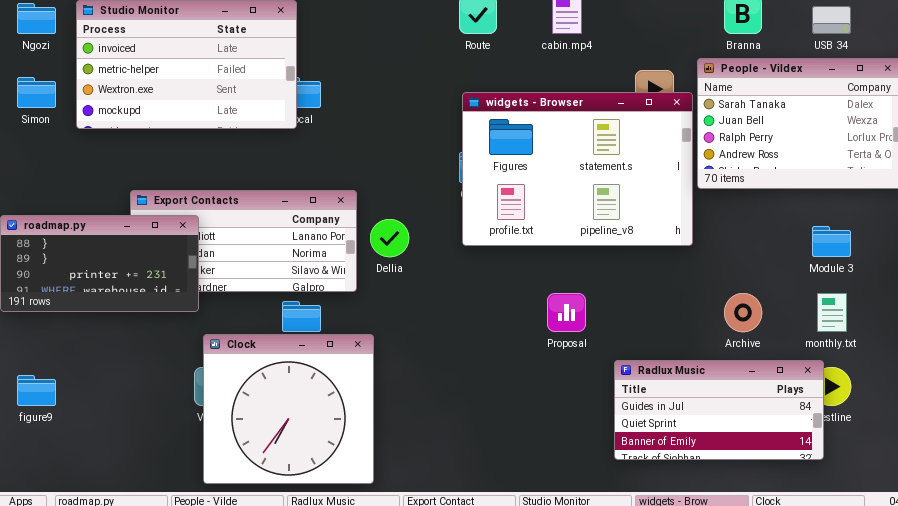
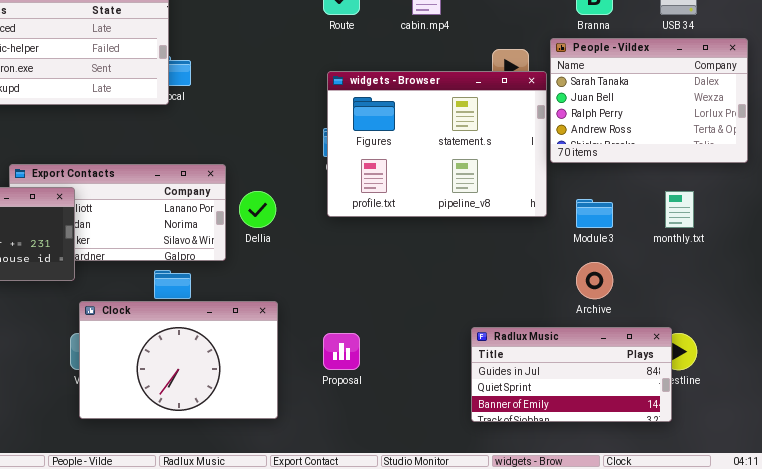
Module 3: [812,226,851,257] -> [576,199,613,228], moved
Proposal: [547,293,586,332] -> [323,333,360,370], moved
monthly.txt: [817,293,847,332] -> [665,191,694,228], moved
Clock: [203,334,374,484] -> [79,301,278,419], resized

